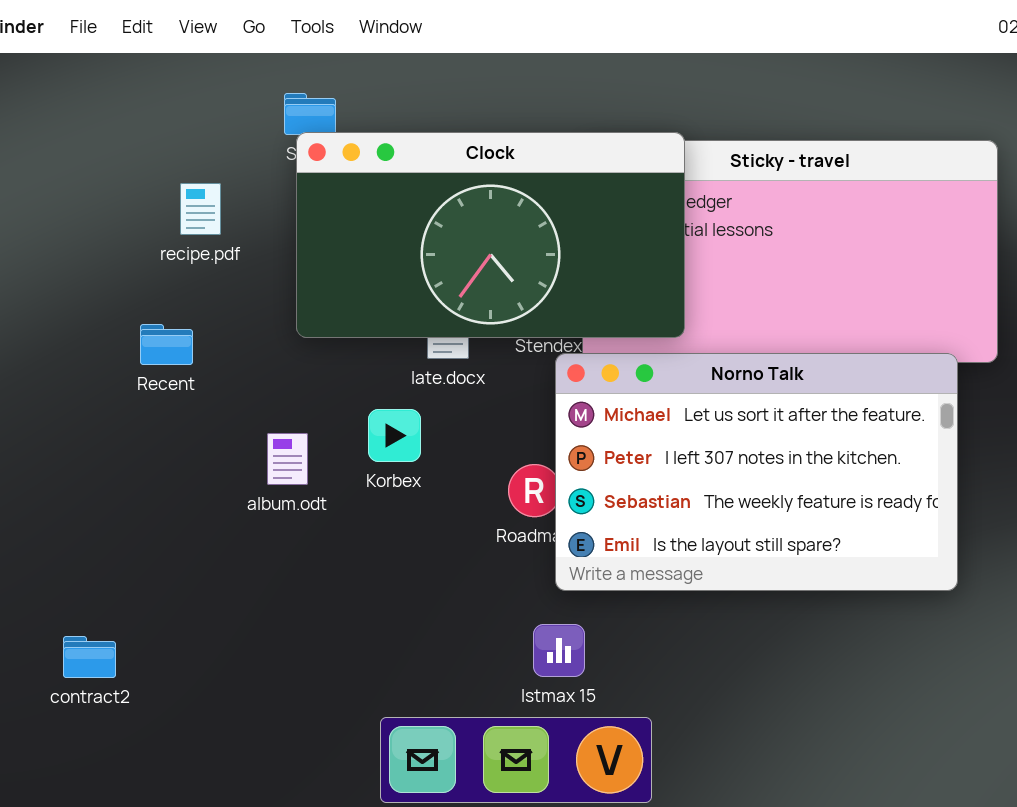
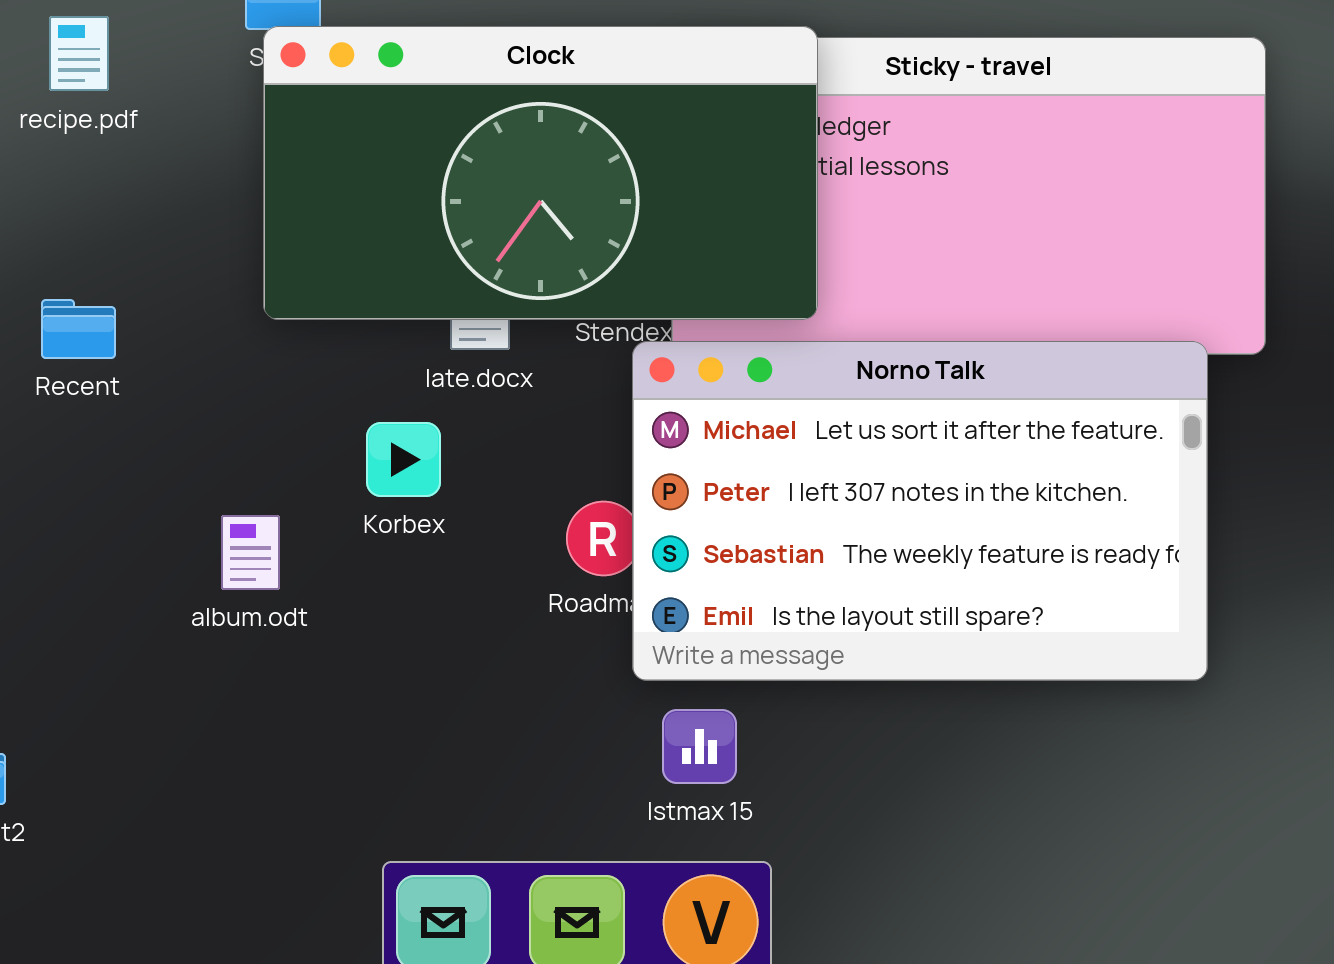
recipe.pdf: [180,183,221,235] -> [49,16,109,91], moved
album.odt: [267,433,308,485] -> [221,515,280,590], moved
Istmax 15: [533,624,585,677] -> [662,709,737,784], moved

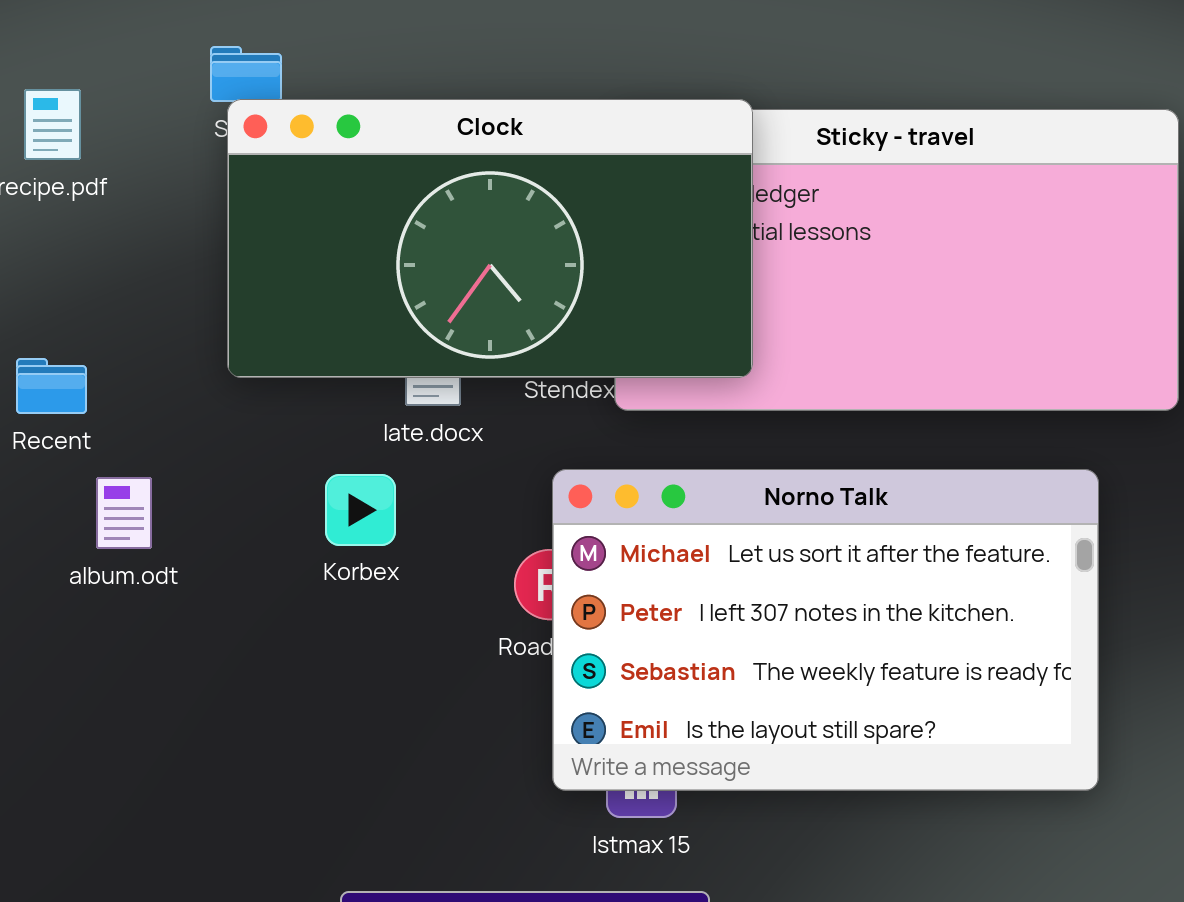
Norno Talk: [632,341,1208,681] -> [552,469,1099,791], moved
album.odt: [221,515,280,590] -> [96,477,152,549], moved

